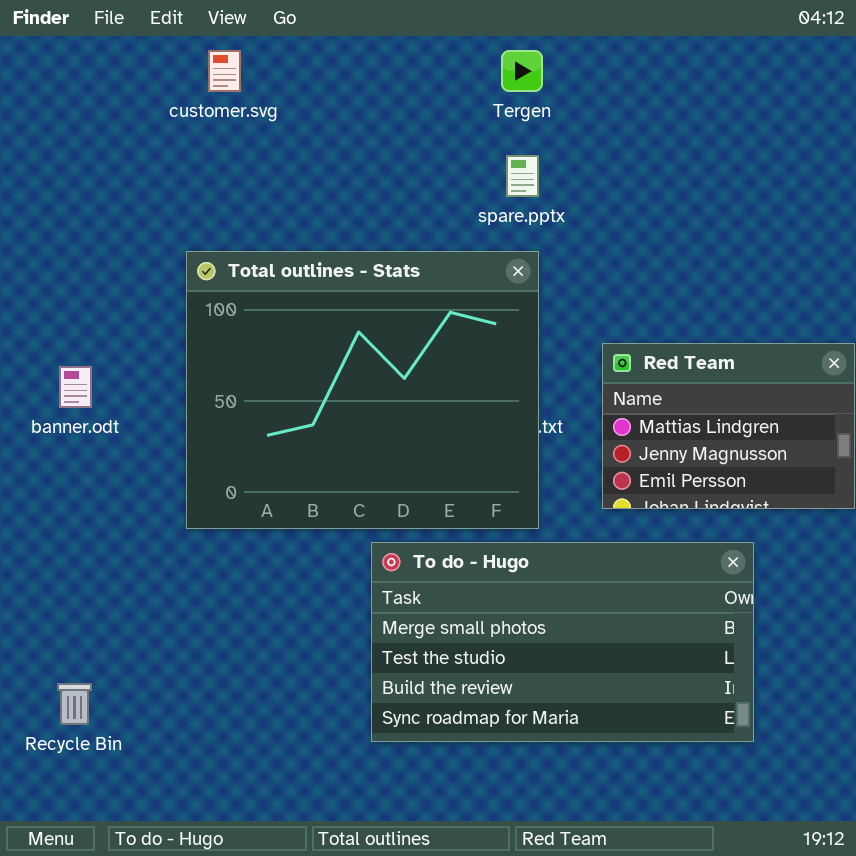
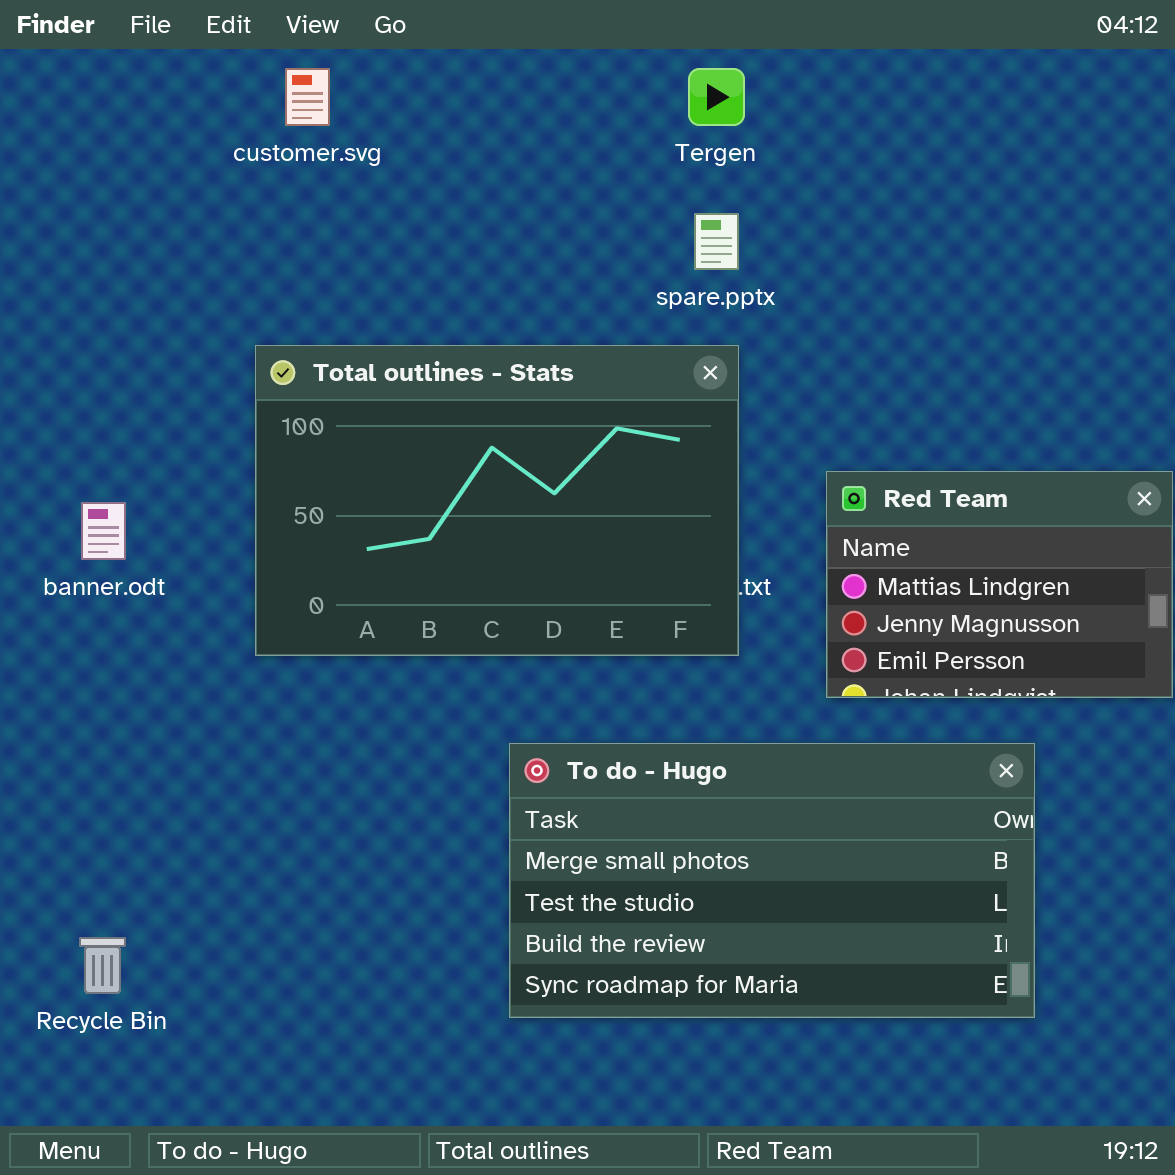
Total outlines - Stats: [186,251,539,529] -> [255,345,739,656], resized

